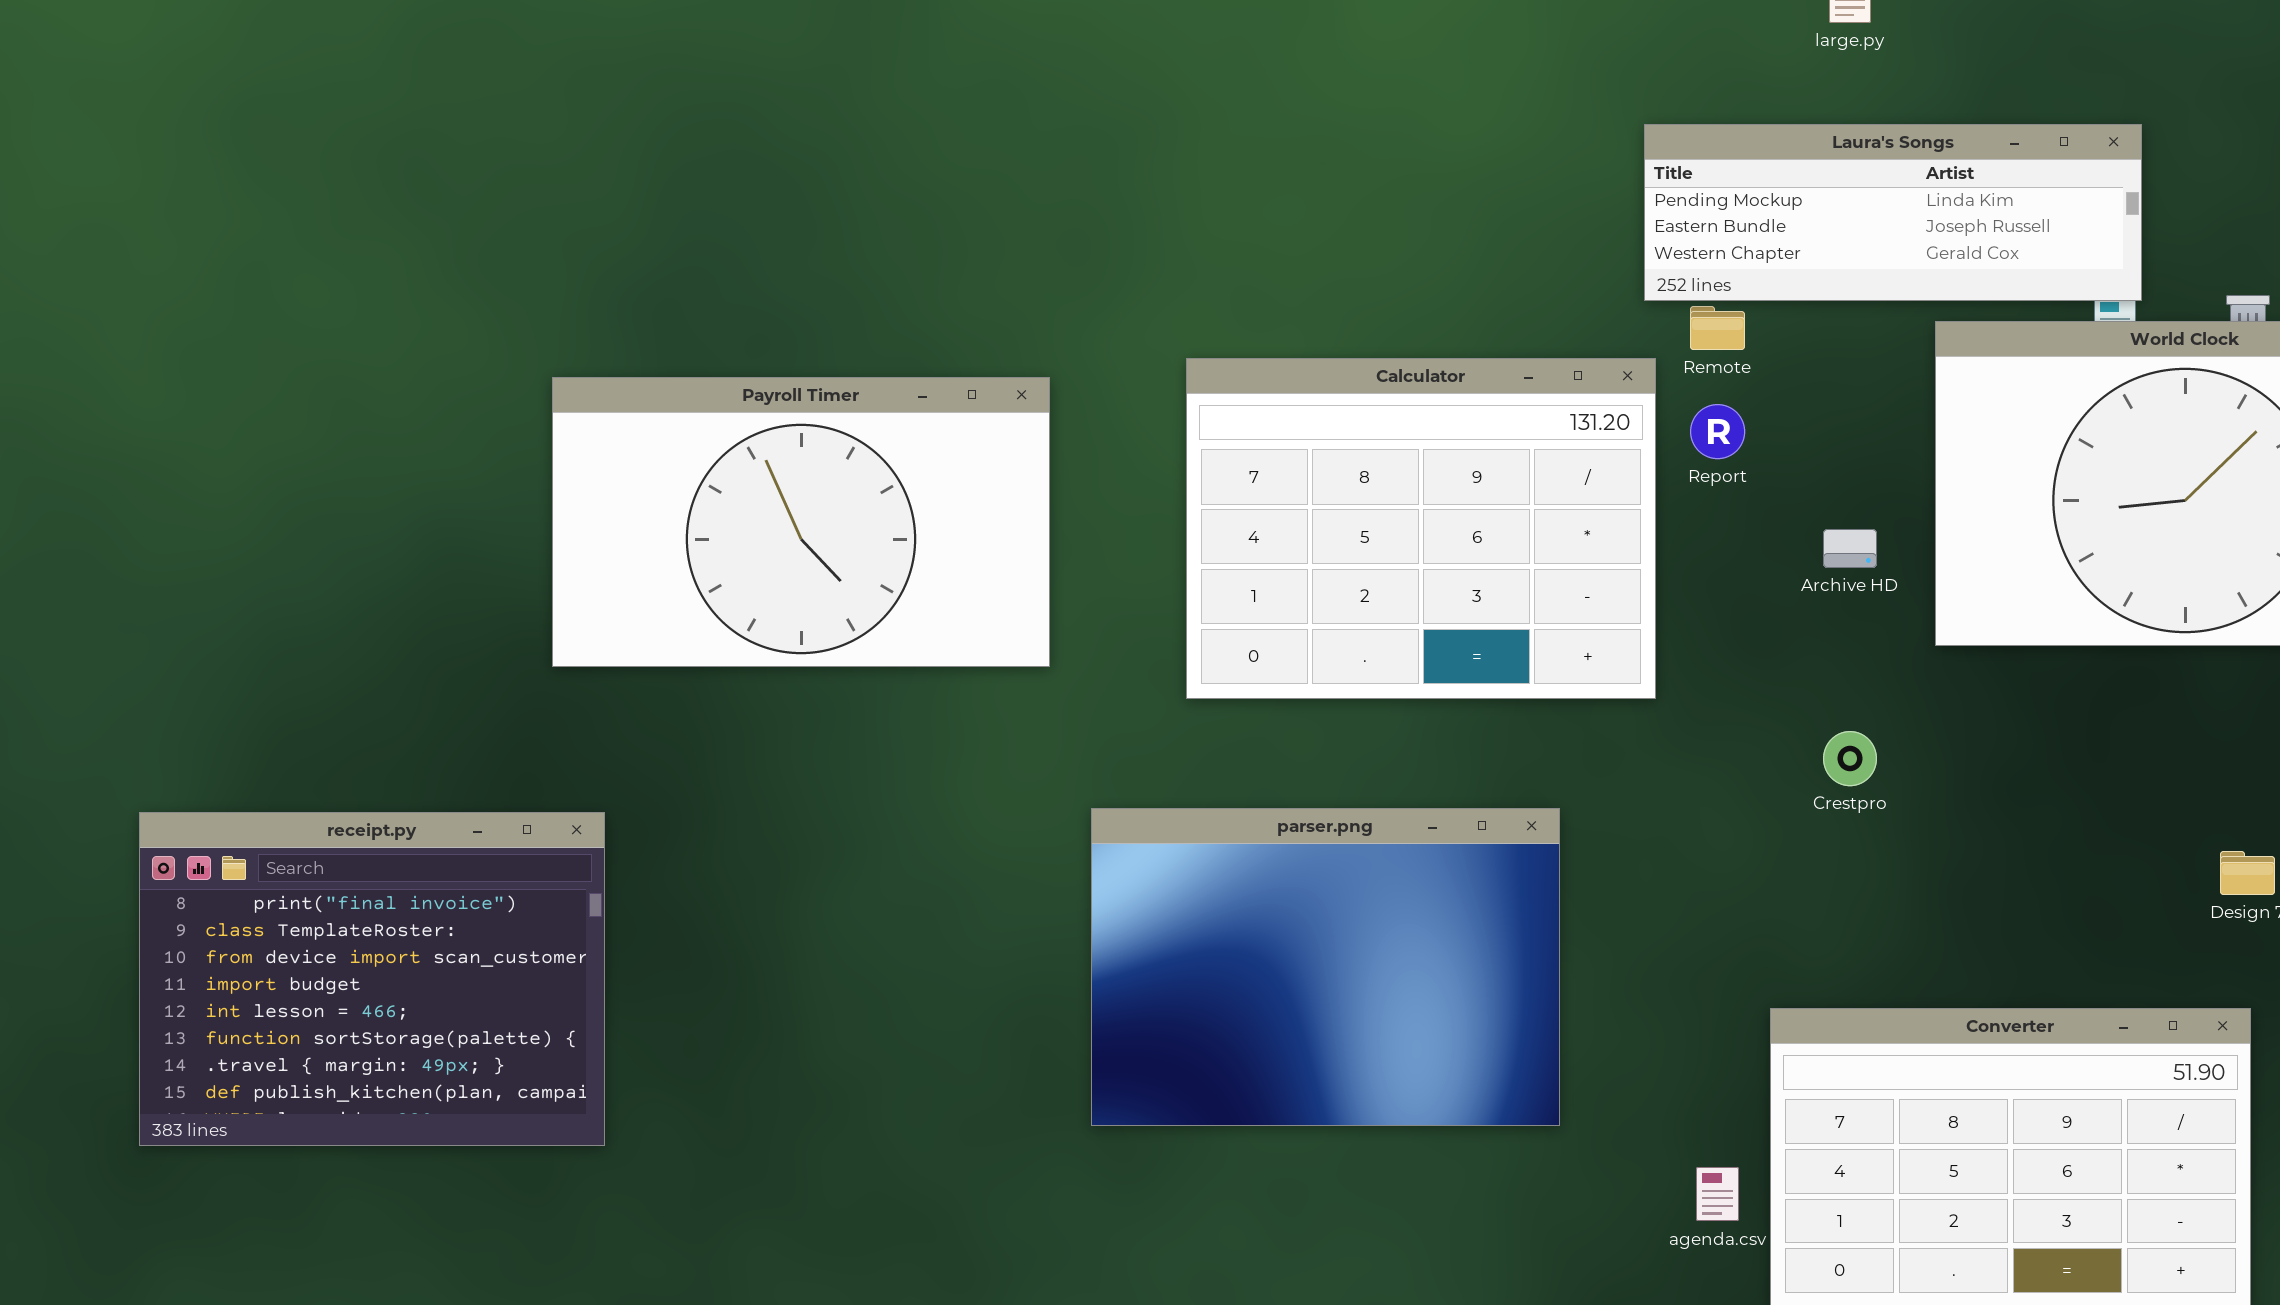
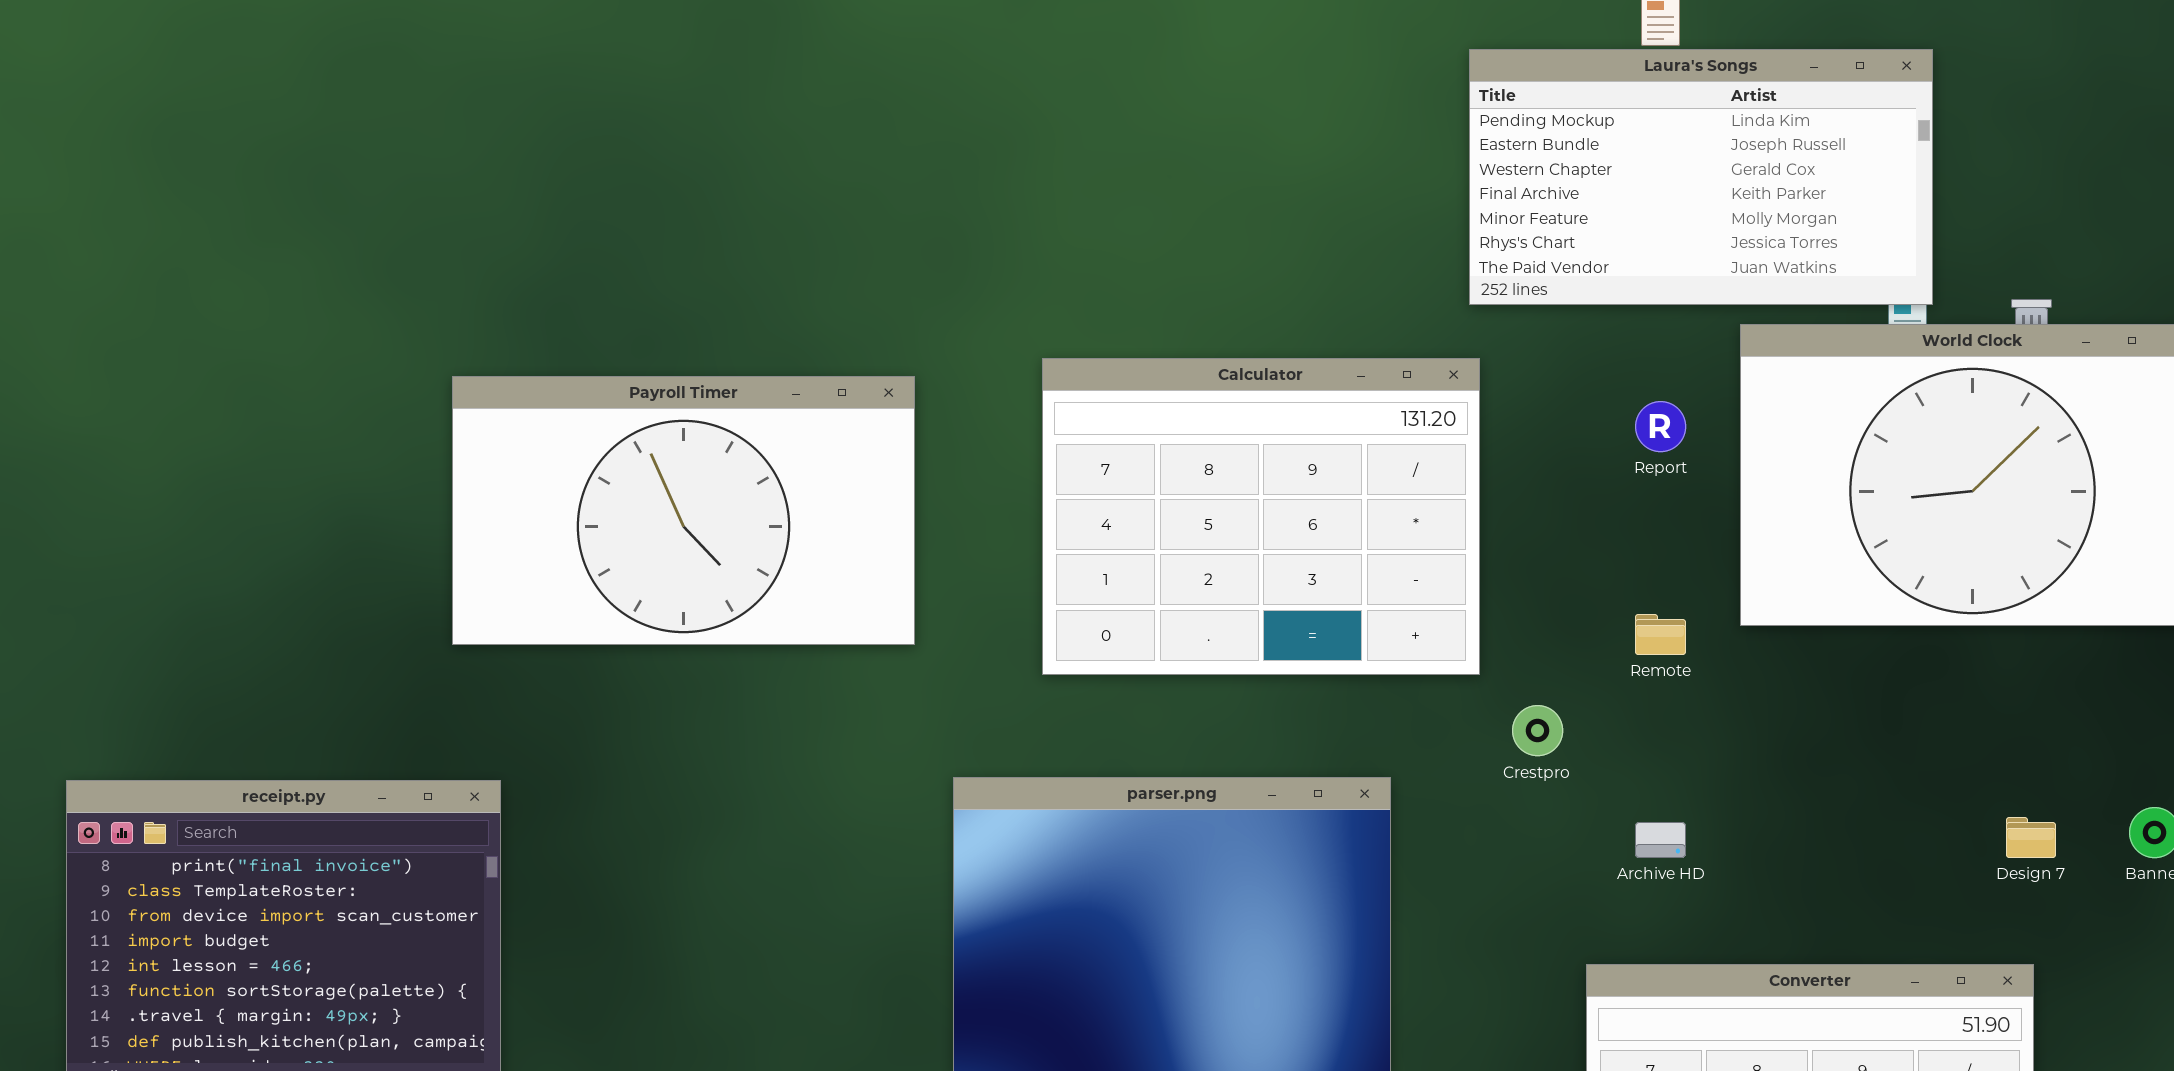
Laura's Songs: [1644,124,2142,301] -> [1469,49,1933,305], resized
Remote: [1690,306,1745,350] -> [1635,614,1686,655], moved
Report: [1690,404,1745,459] -> [1635,401,1686,452], moved
Archive HD: [1823,529,1877,568] -> [1635,822,1686,858], moved
Crestpro: [1823,731,1877,786] -> [1512,705,1563,756], moved

